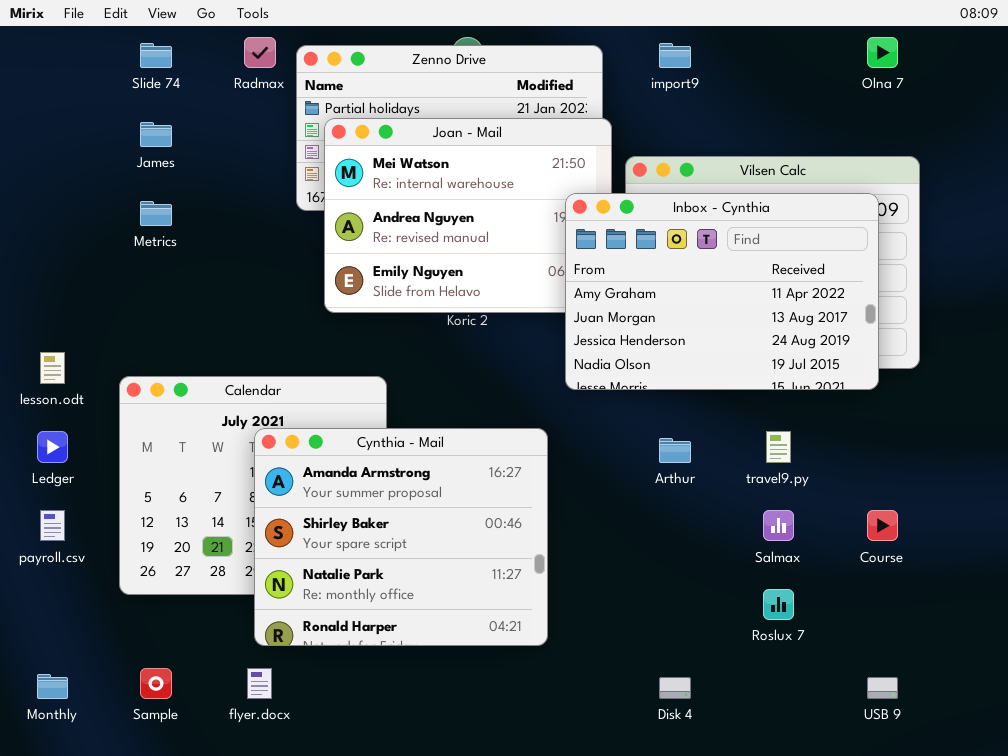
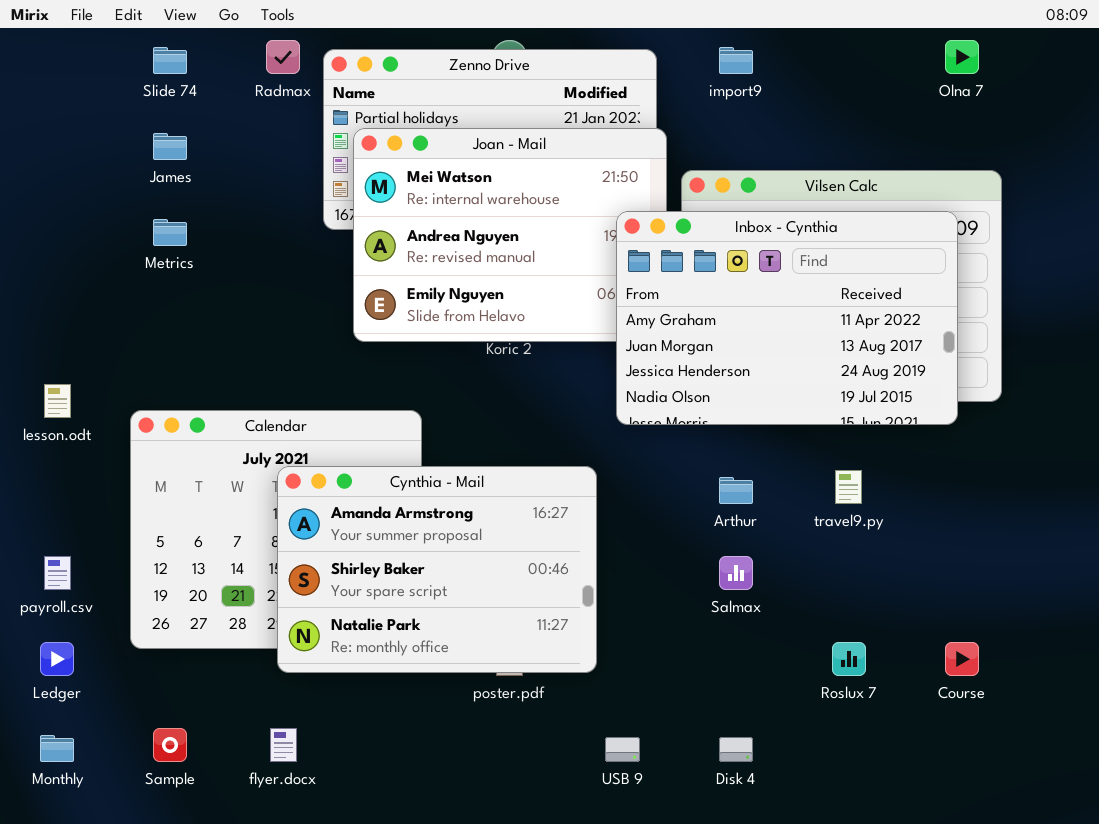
Cynthia - Mail: [254,428,548,646] -> [277,466,597,673], resized
Ledger: [37,431,68,463] -> [40,642,74,676], moved
Salmax: [763,510,794,541] -> [719,556,753,590], moved
Course: [867,510,898,541] -> [945,642,979,676], moved
USB 9: [867,677,898,699] -> [605,737,640,762], moved

